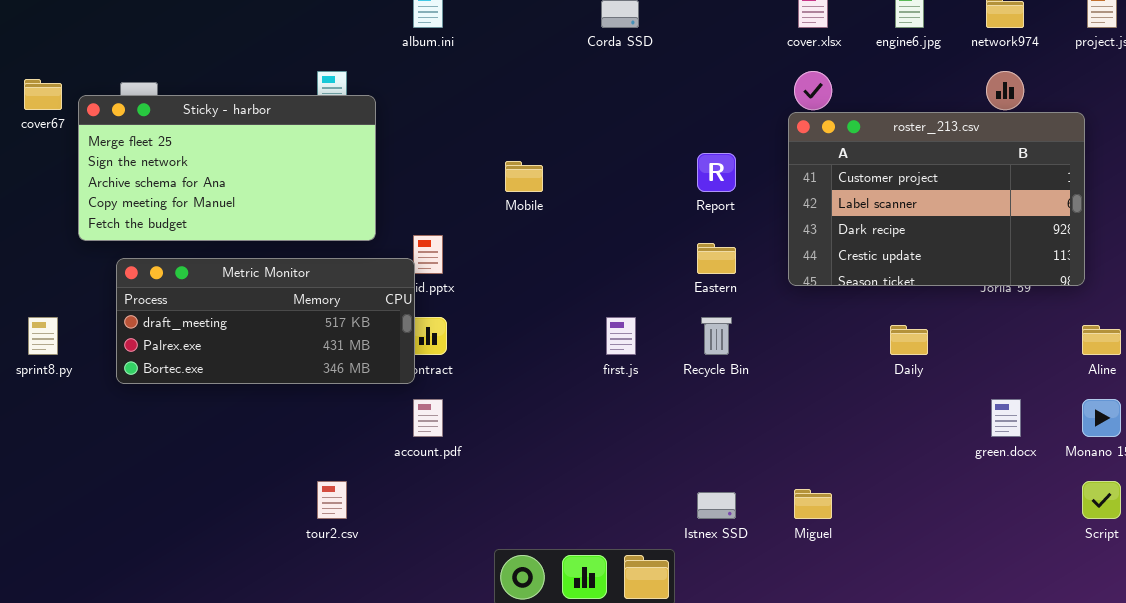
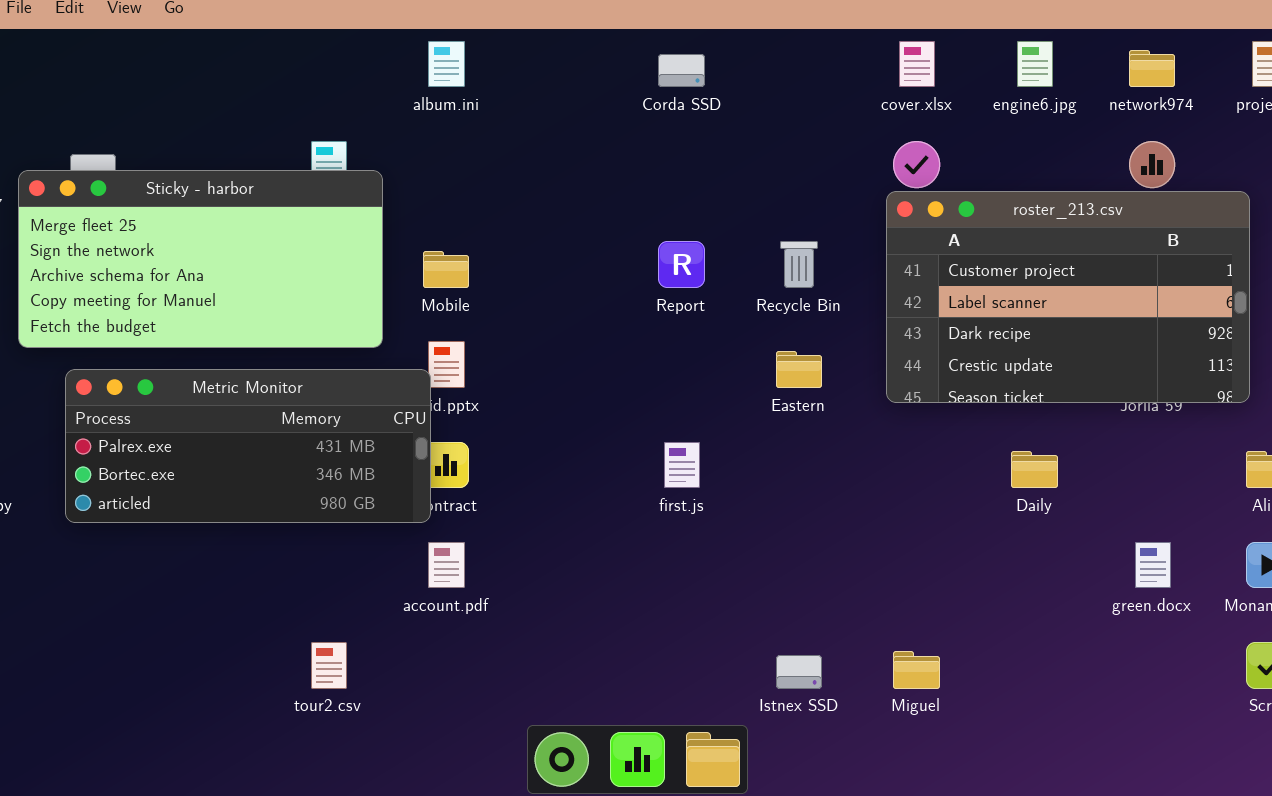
Report: [697,153,736,192] -> [658,241,705,288], moved
Mobile: [505,161,543,192] -> [423,251,469,288], moved
Metric Monitor: [116,258,415,384] -> [65,369,431,523], scrolled down 1 row
Recycle Bin: [701,317,732,355] -> [780,241,818,288], moved

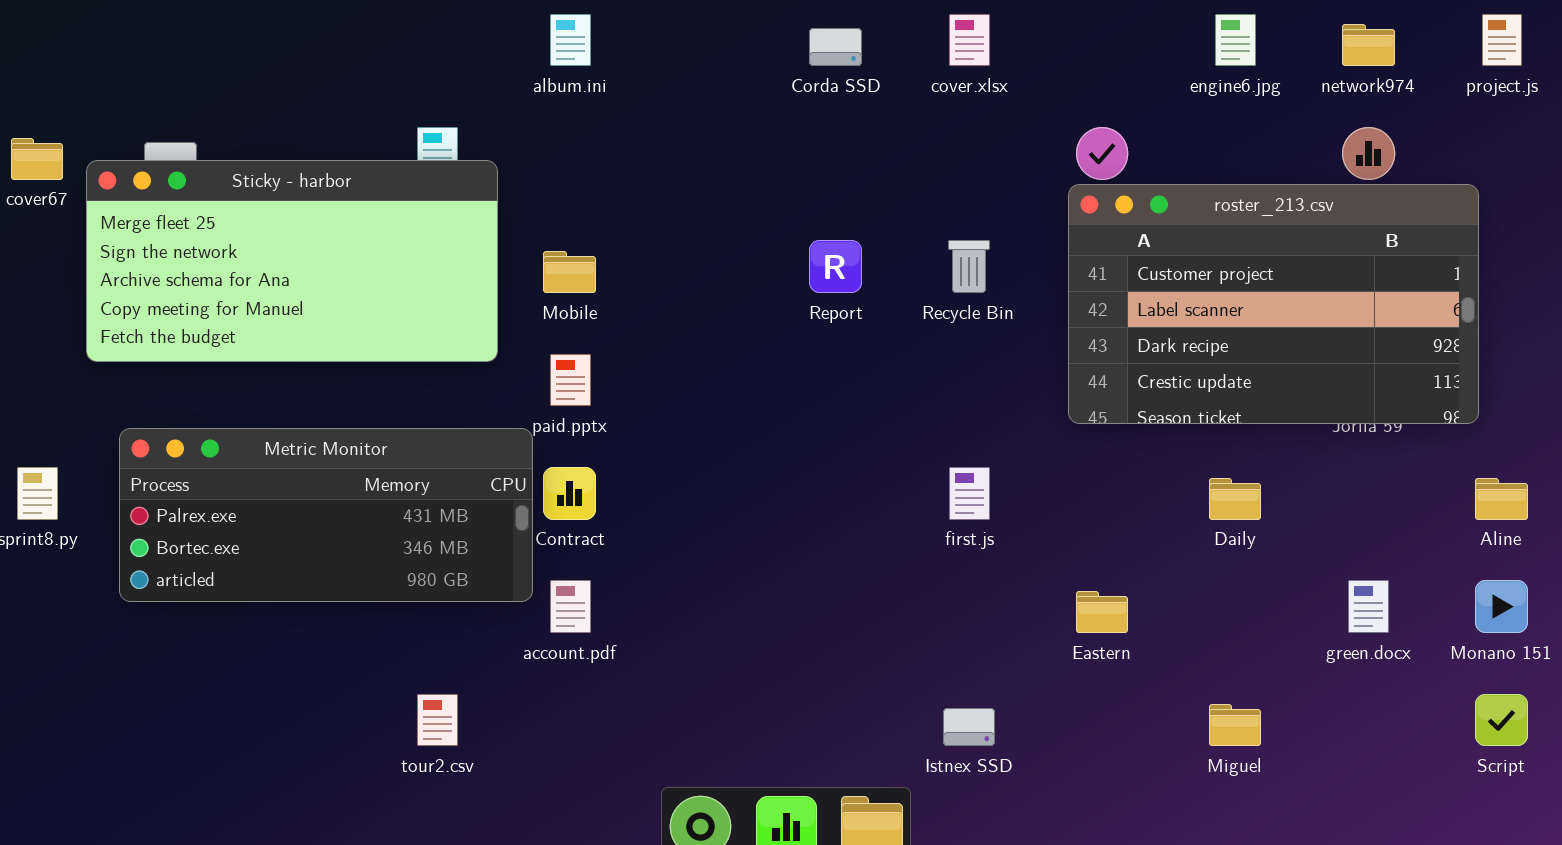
cover.xlsx: [899,41,935,87] -> [949,14,990,66], moved
Eastern: [776,351,822,388] -> [1076,591,1128,633], moved
Metric Monitor: [65,369,431,523] -> [119,428,533,602], moved
first.js: [664,442,700,488] -> [949,467,990,520], moved
Miguel: [893,651,940,689] -> [1209,704,1261,746], moved

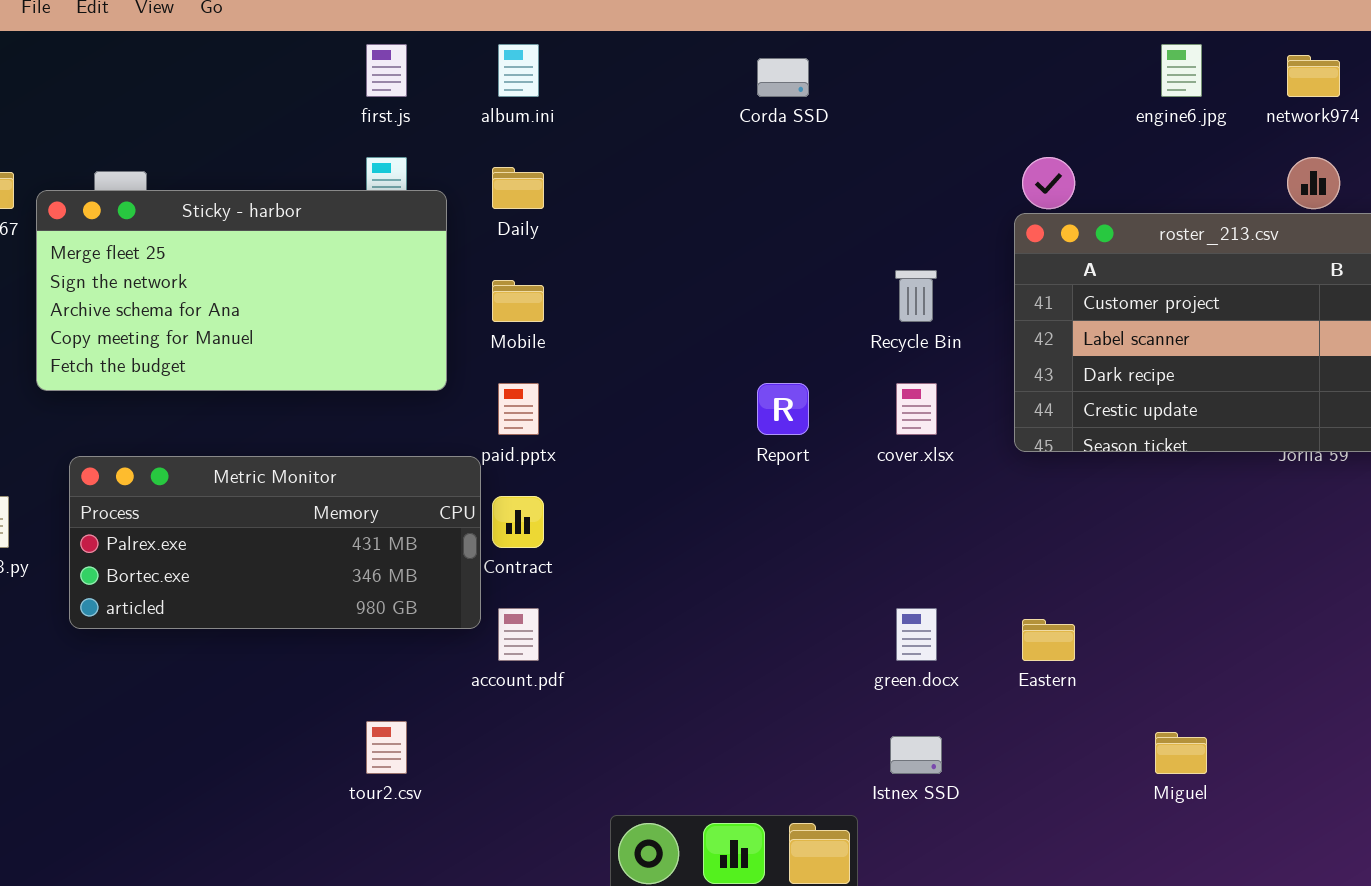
cover.xlsx: [949,14,990,66] -> [896,383,937,435], moved
Report: [809,240,862,293] -> [757,383,809,435], moved
first.js: [949,467,990,520] -> [366,44,407,97], moved
Daily: [1209,478,1261,520] -> [492,167,544,209], moved
green.docx: [1348,580,1389,633] -> [896,608,937,661], moved

